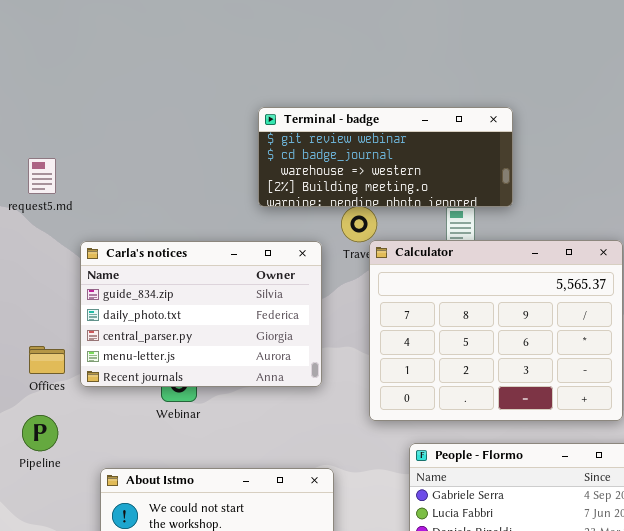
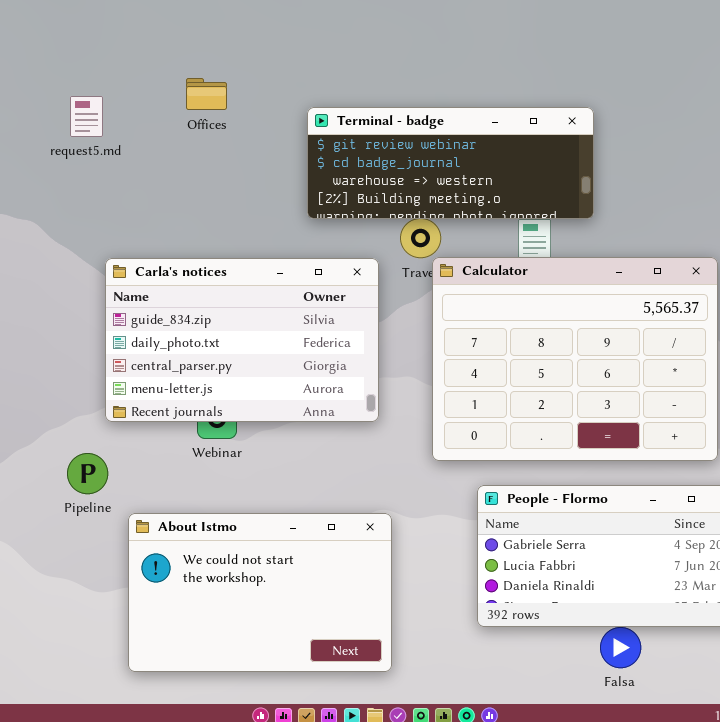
request5.md: [28,158,56,194] -> [70,96,103,137], moved
Offices: [29,346,65,374] -> [186,78,227,110], moved
Pipeline: [22,415,58,451] -> [67,453,108,494], moved

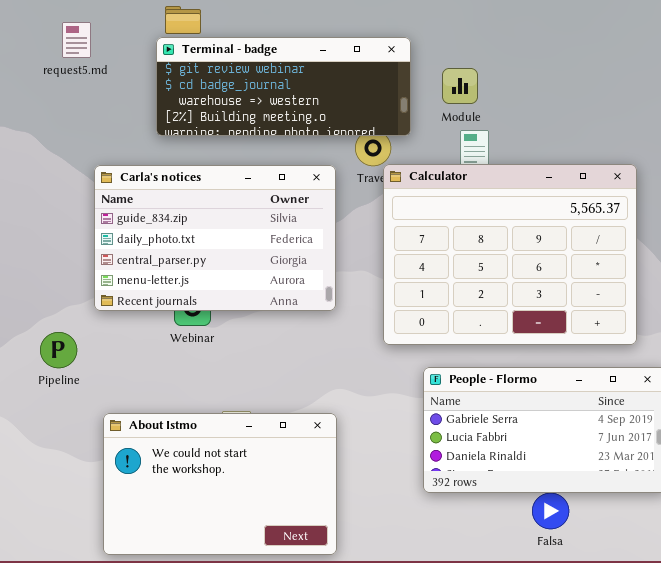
Terminal - badge: [307,107,594,219] -> [156,37,411,136], moved
Pipeline: [67,453,108,494] -> [40,332,77,368], moved
About Istmo: [128,513,392,672] -> [103,413,337,555], moved

